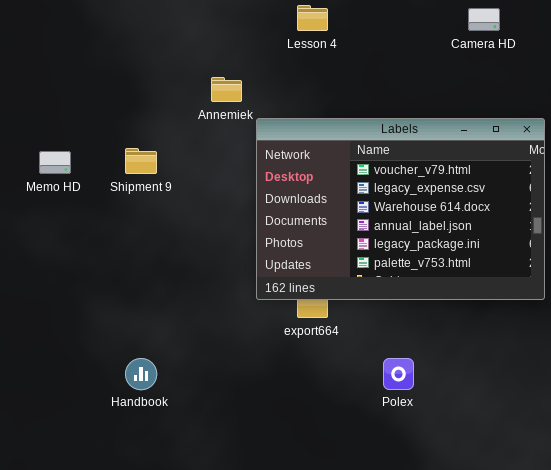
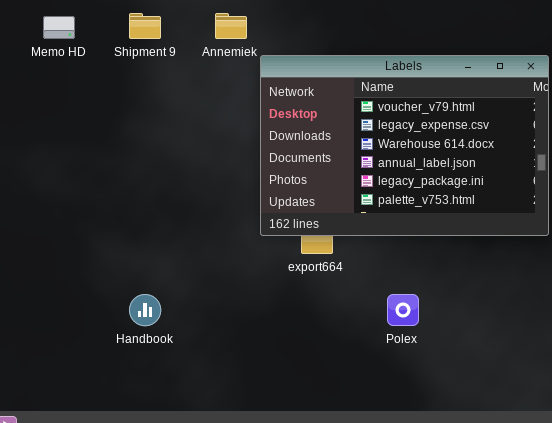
Shipment 9: [125,148,157,174] -> [129,13,161,39], moved
Memo HD: [39,151,71,174] -> [43,16,75,39], moved

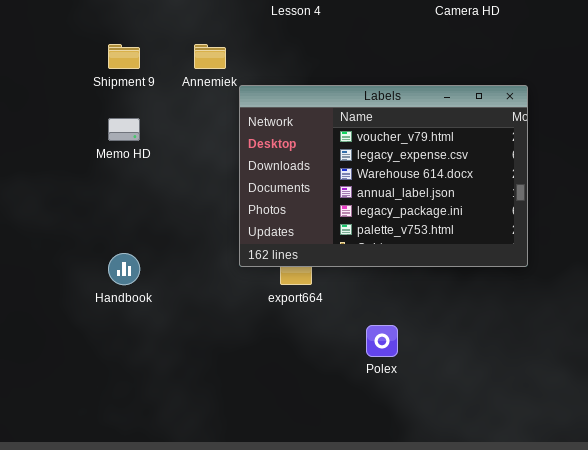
Memo HD: [43,16,75,39] -> [108,118,140,141], moved
Handbook: [129,294,161,326] -> [108,253,140,285], moved

